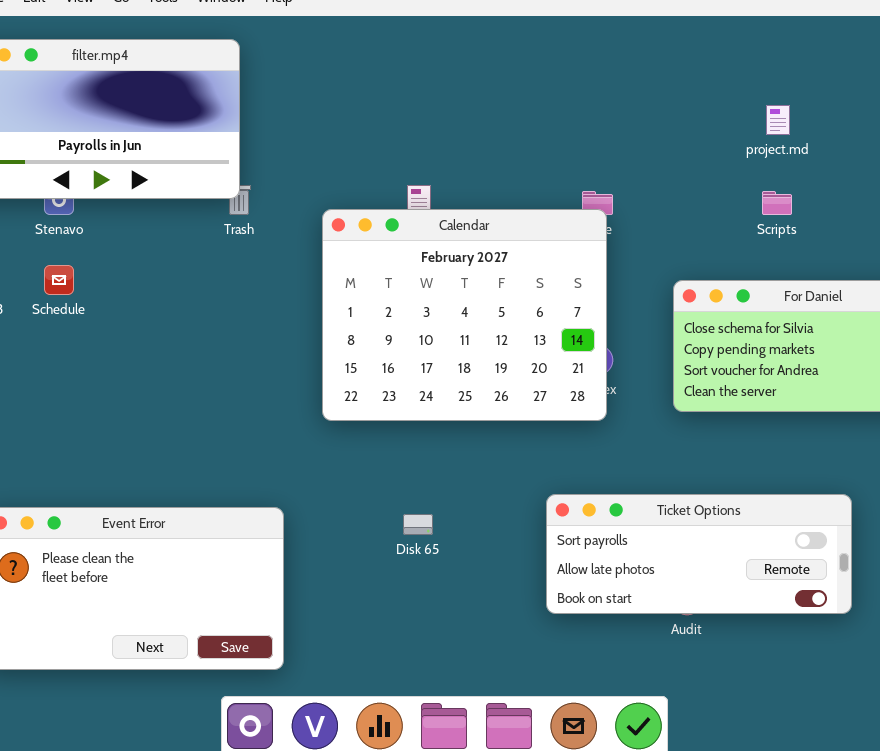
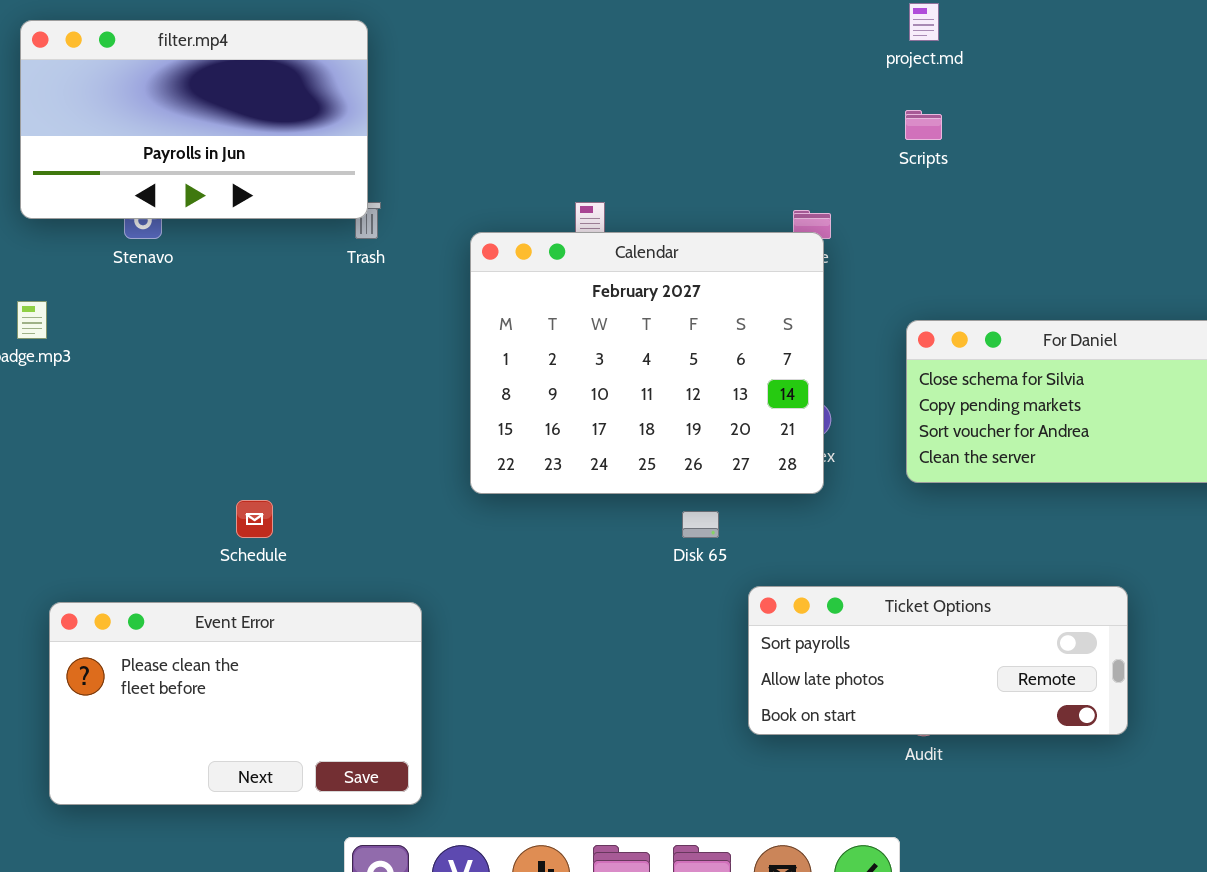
project.md: [766,105,790,135] -> [909,3,939,41], moved
Scripts: [762,191,792,215] -> [905,110,942,140], moved
Schedule: [44,265,74,295] -> [236,500,273,538], moved
Disk 65: [403,514,433,535] -> [682,511,719,538], moved

